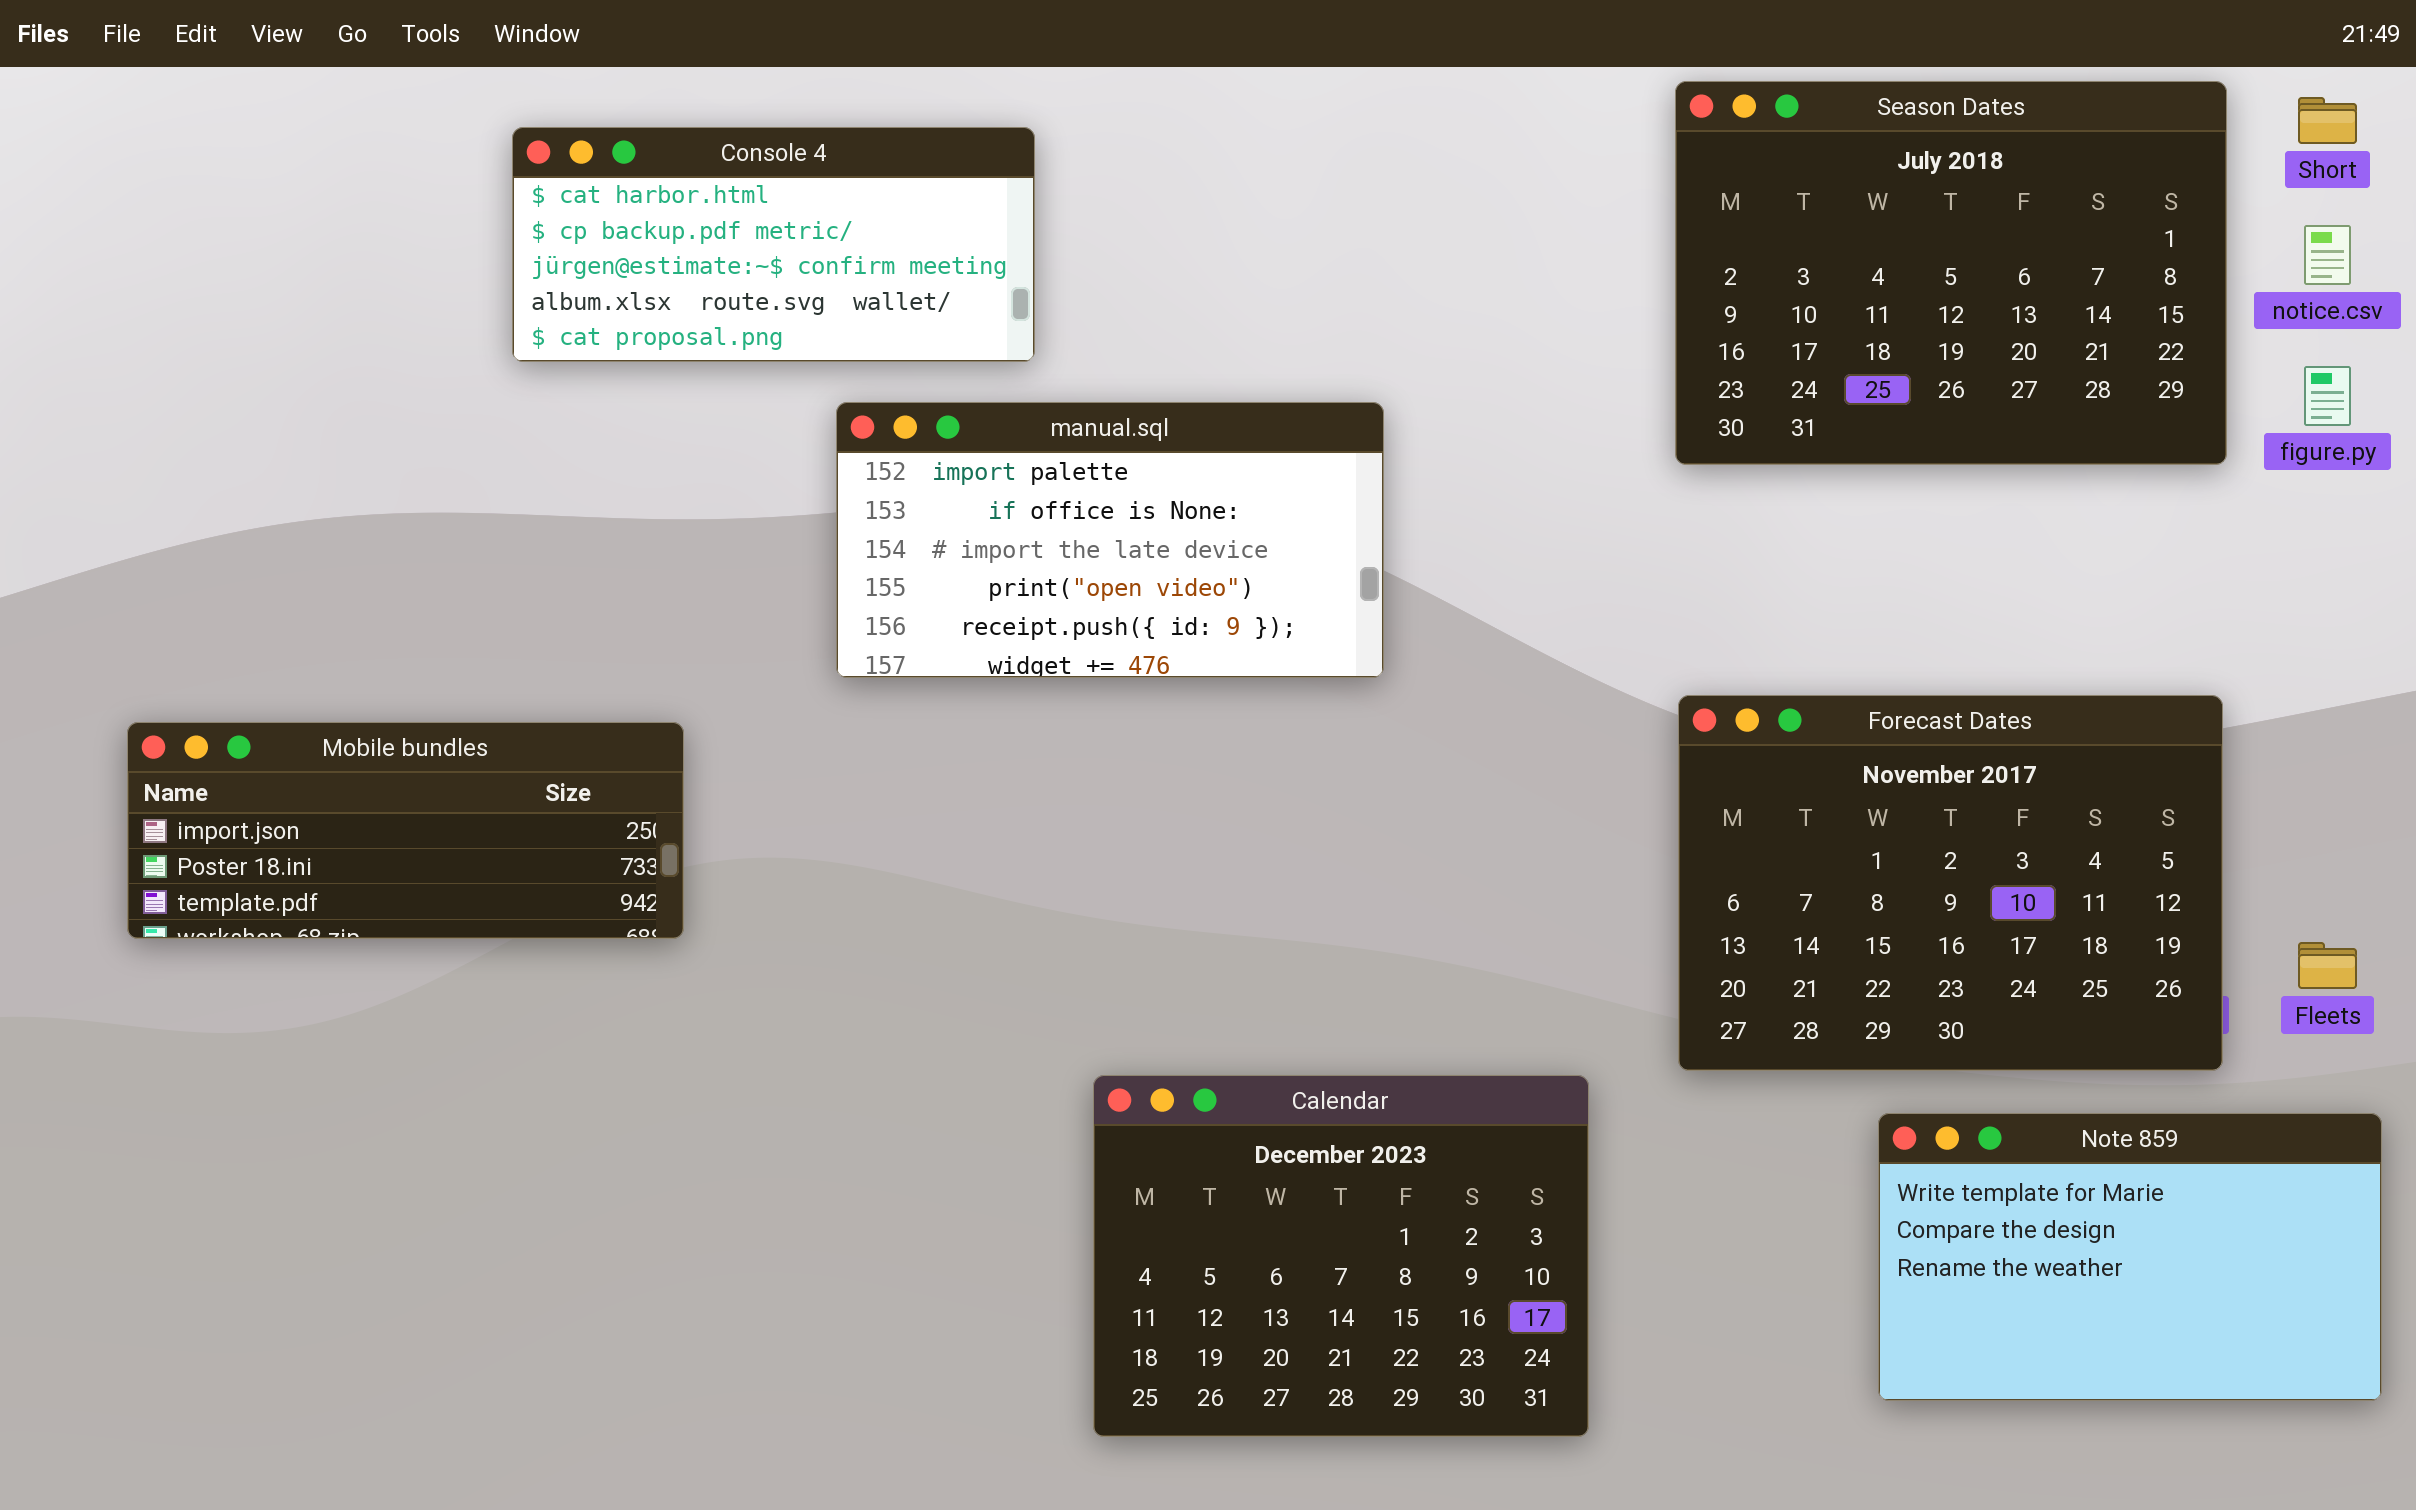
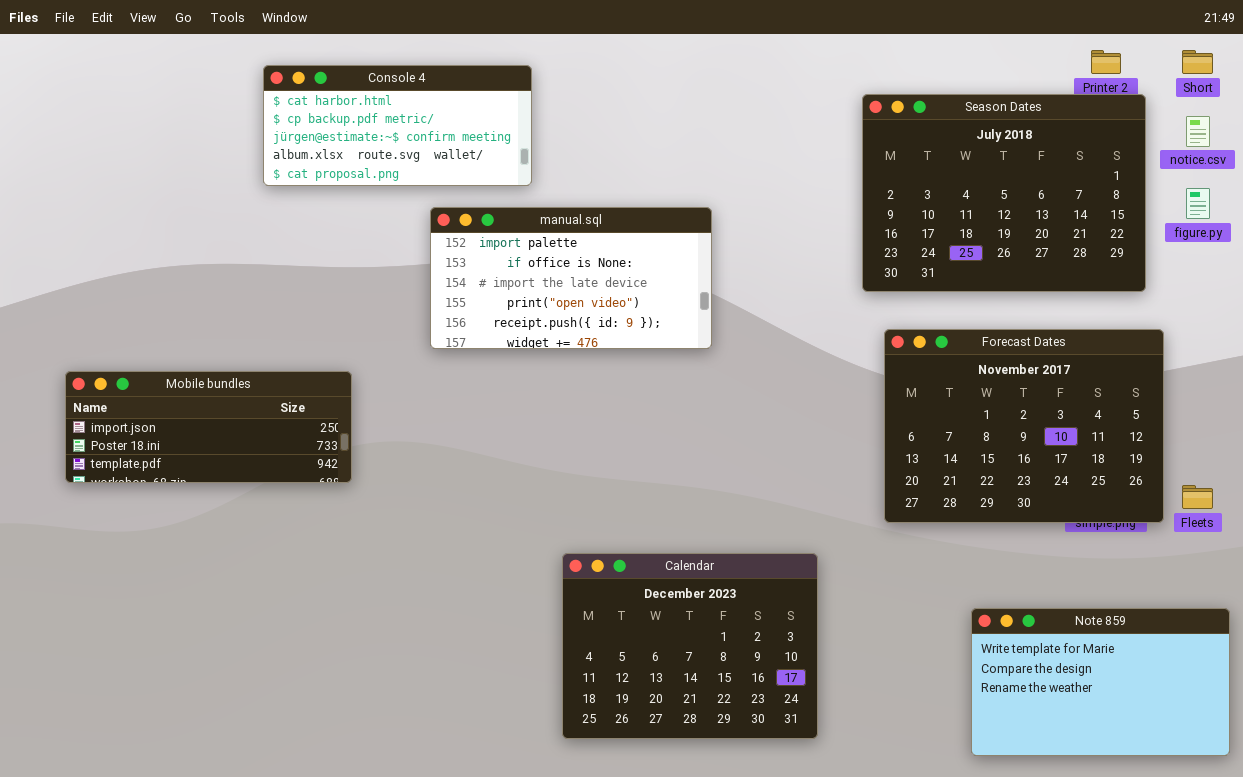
Season Dates: [1675,81,2227,465] -> [862,94,1146,292], moved
Forecast Dates: [1678,695,2223,1071] -> [884,329,1164,523], moved
Note 859: [1878,1113,2382,1401] -> [971,608,1230,756], moved

